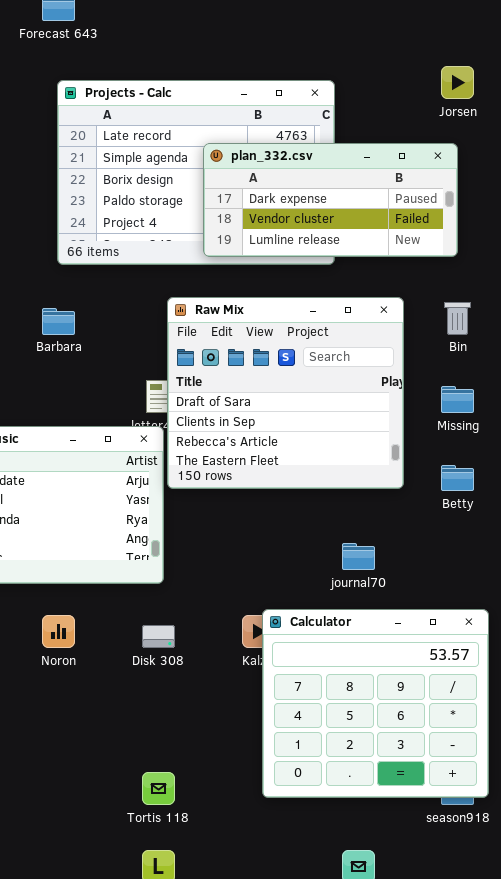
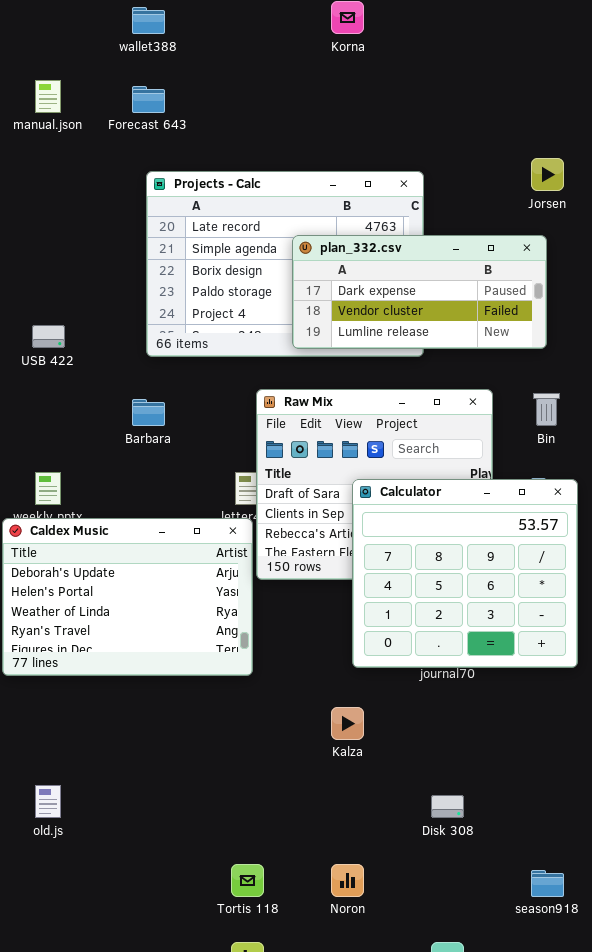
Calculator: [262,609,489,798] -> [352,479,578,668], moved
Noron: [42,615,75,648] -> [331,864,364,897], moved
Disk 308: [142,625,175,648] -> [431,795,464,818], moved

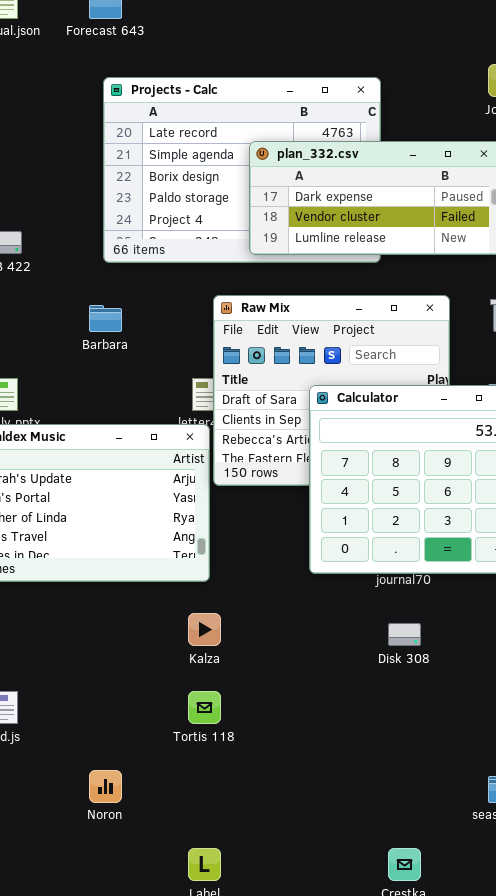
Kalza: [331,707,364,740] -> [188,613,221,646], moved
Disk 308: [431,795,464,818] -> [388,623,421,646], moved
Tortis 118: [231,864,264,897] -> [188,691,221,724], moved
Noron: [331,864,364,897] -> [89,770,122,803], moved

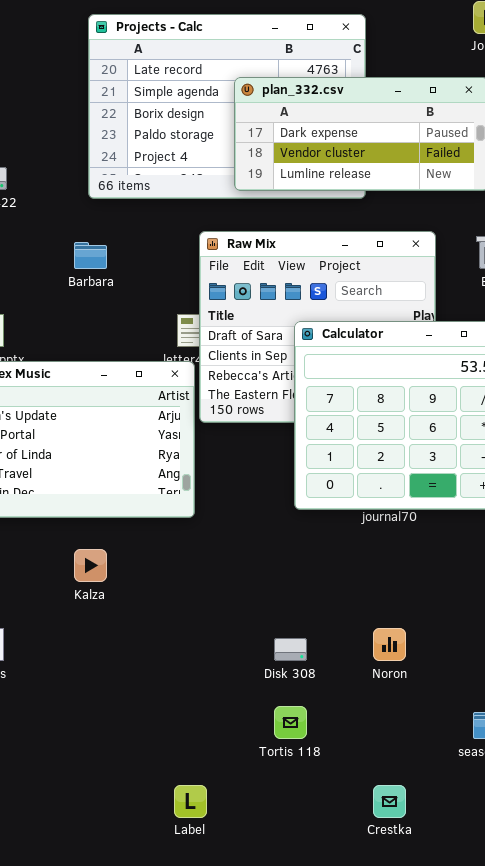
Kalza: [188,613,221,646] -> [74,549,107,582], moved
Disk 308: [388,623,421,646] -> [274,638,307,661], moved
Tortis 118: [188,691,221,724] -> [274,706,307,739], moved
Noron: [89,770,122,803] -> [373,628,406,661], moved

